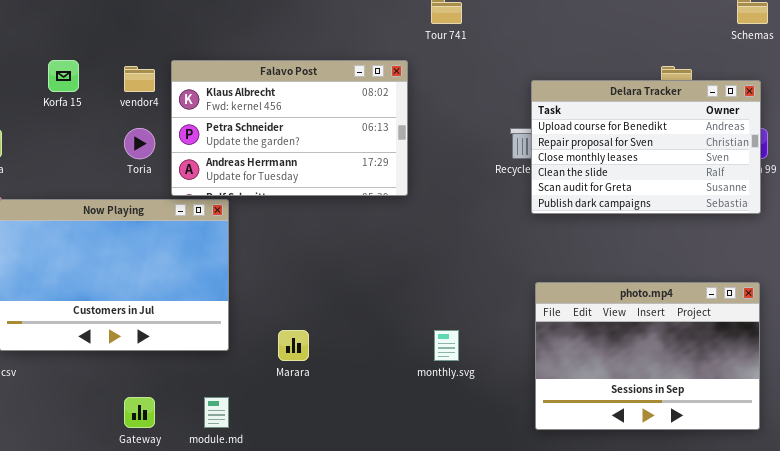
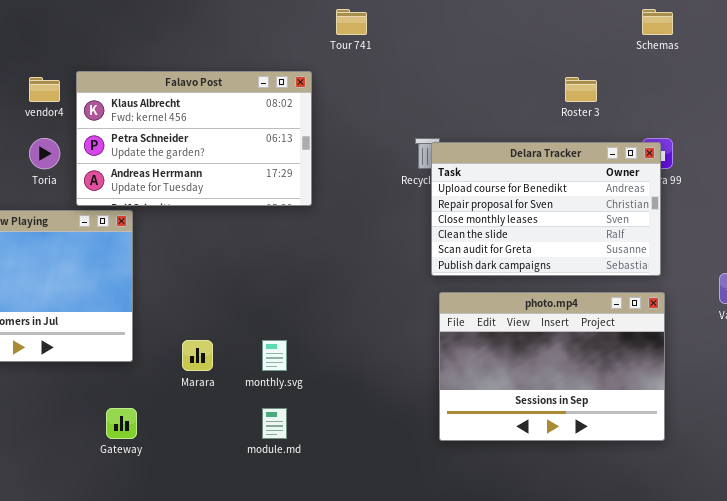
Delara Tracker: [531,80,761,214] -> [431,142,661,276], moved
monthly.svg: [434,330,459,361] -> [262,340,287,371], moved
Gateway: [124,397,155,428] -> [106,408,137,439], moved
module.md: [204,397,229,428] -> [262,408,287,439], moved

